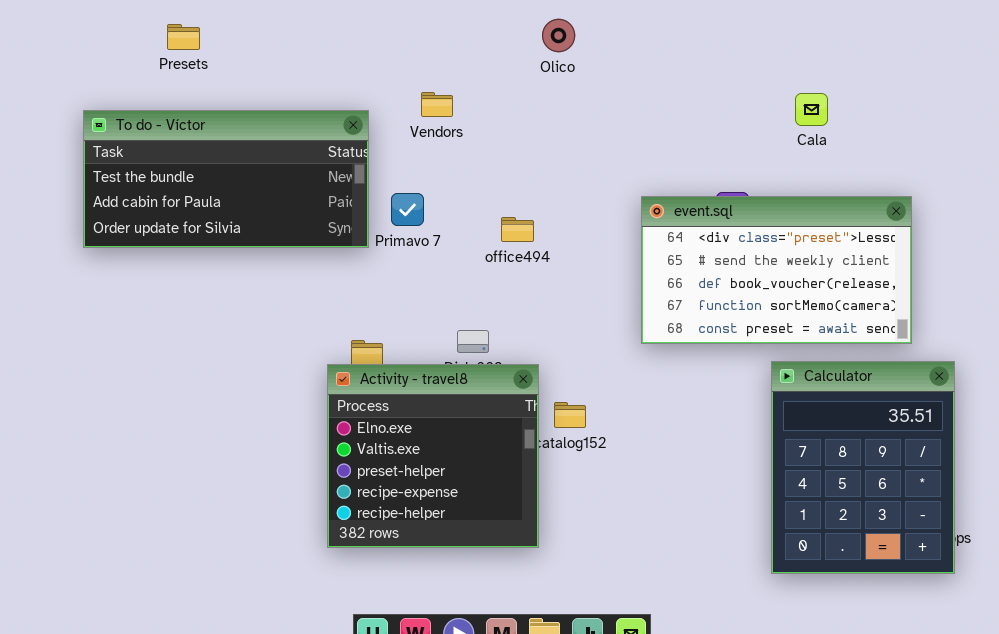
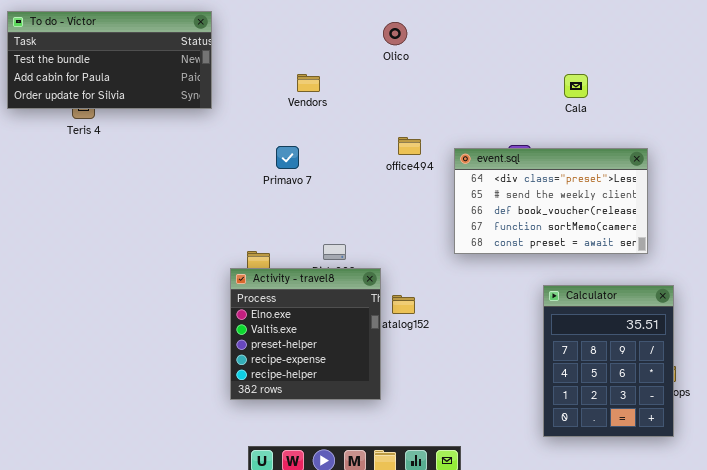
To do - Víctor: [83,110,369,248] -> [7,11,212,109], moved
office494: [501,217,534,242] -> [398,137,421,155], moved
Calculator: [771,361,955,574] -> [543,285,674,437], moved

